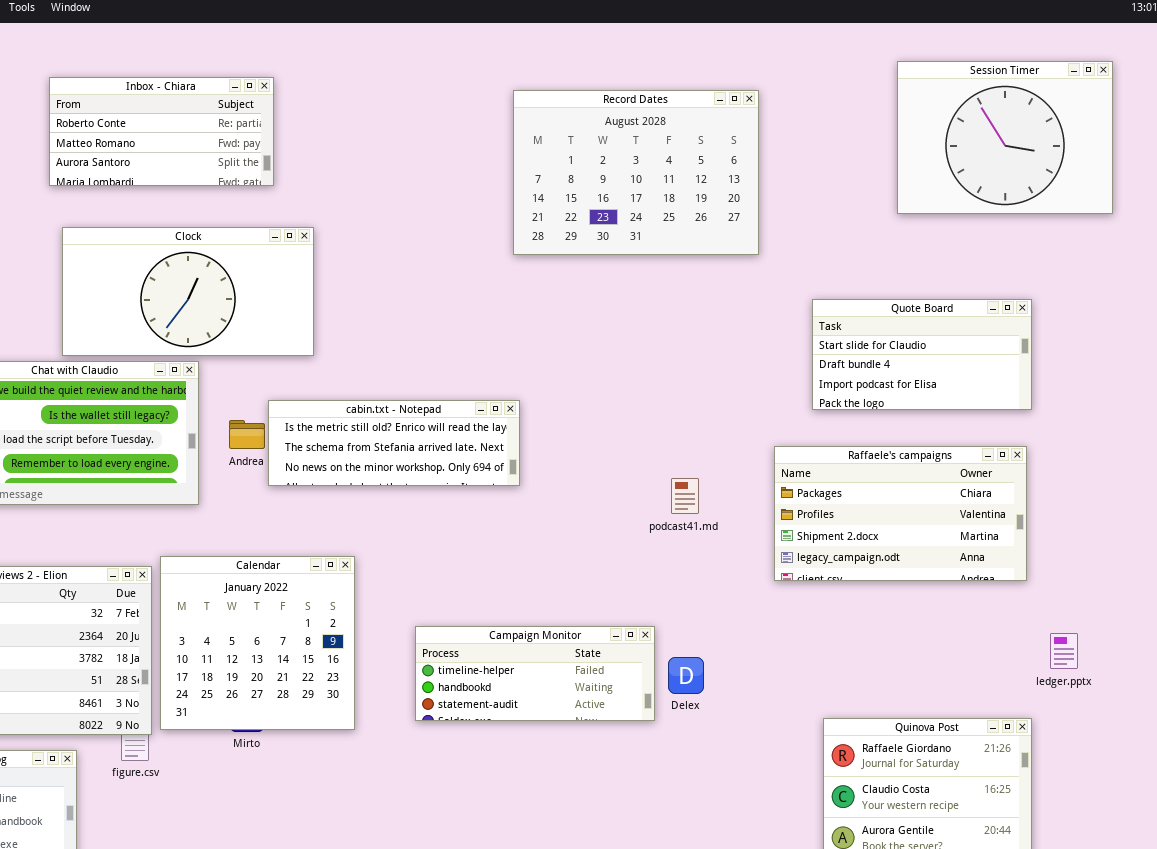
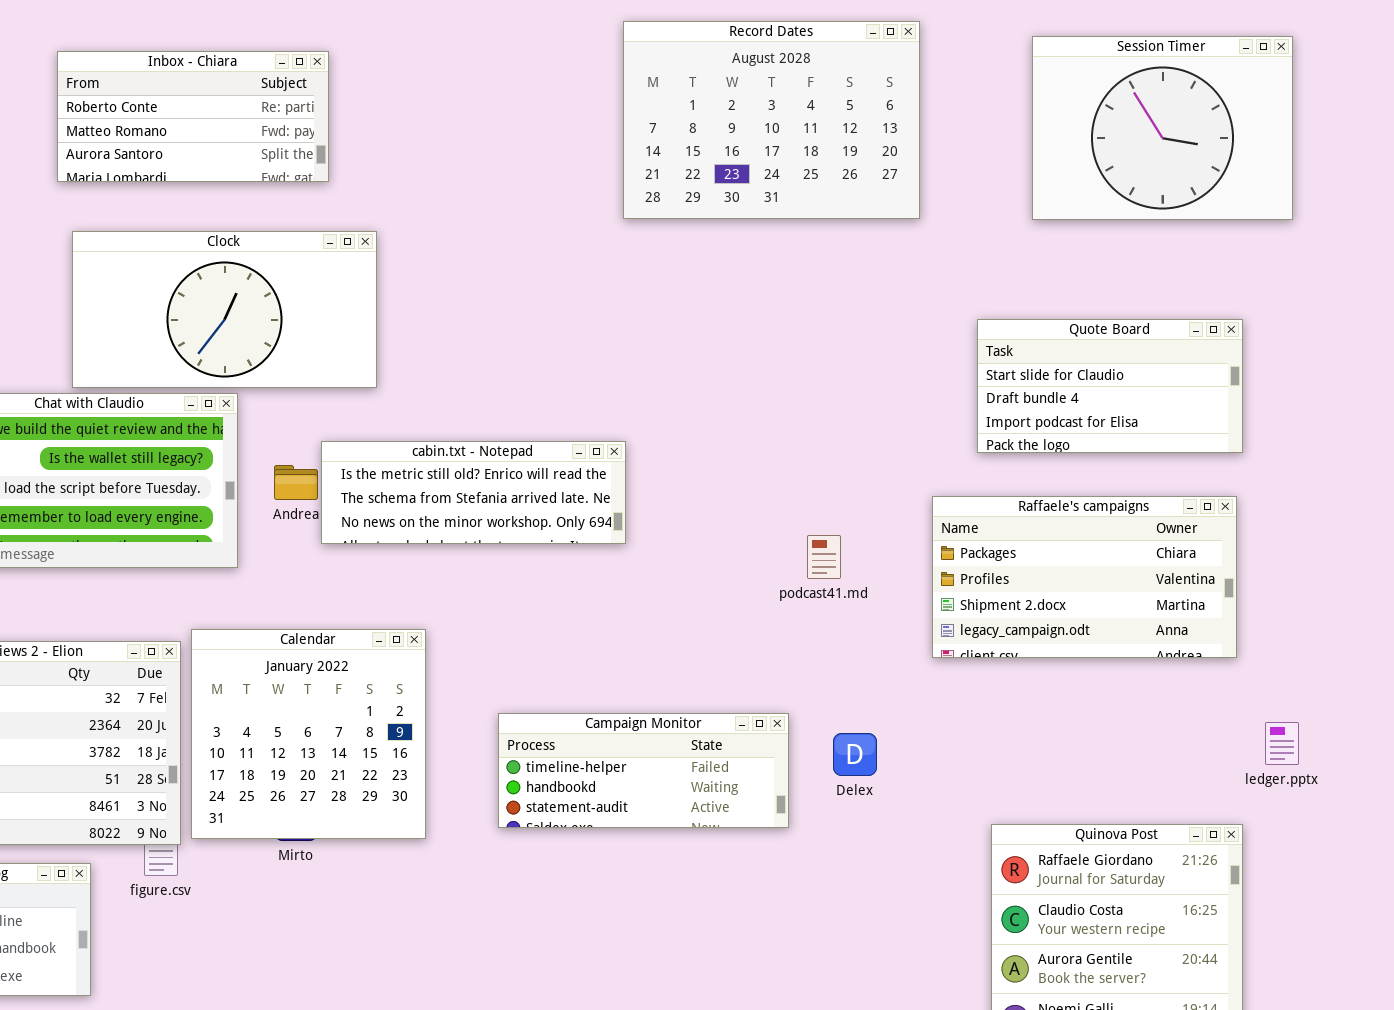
Session Timer: [897,61,1113,214] -> [1032,36,1293,220], moved
Record Dates: [513,90,759,255] -> [623,21,920,219], moved
Delex: [668,657,704,694] -> [833,733,877,776], moved

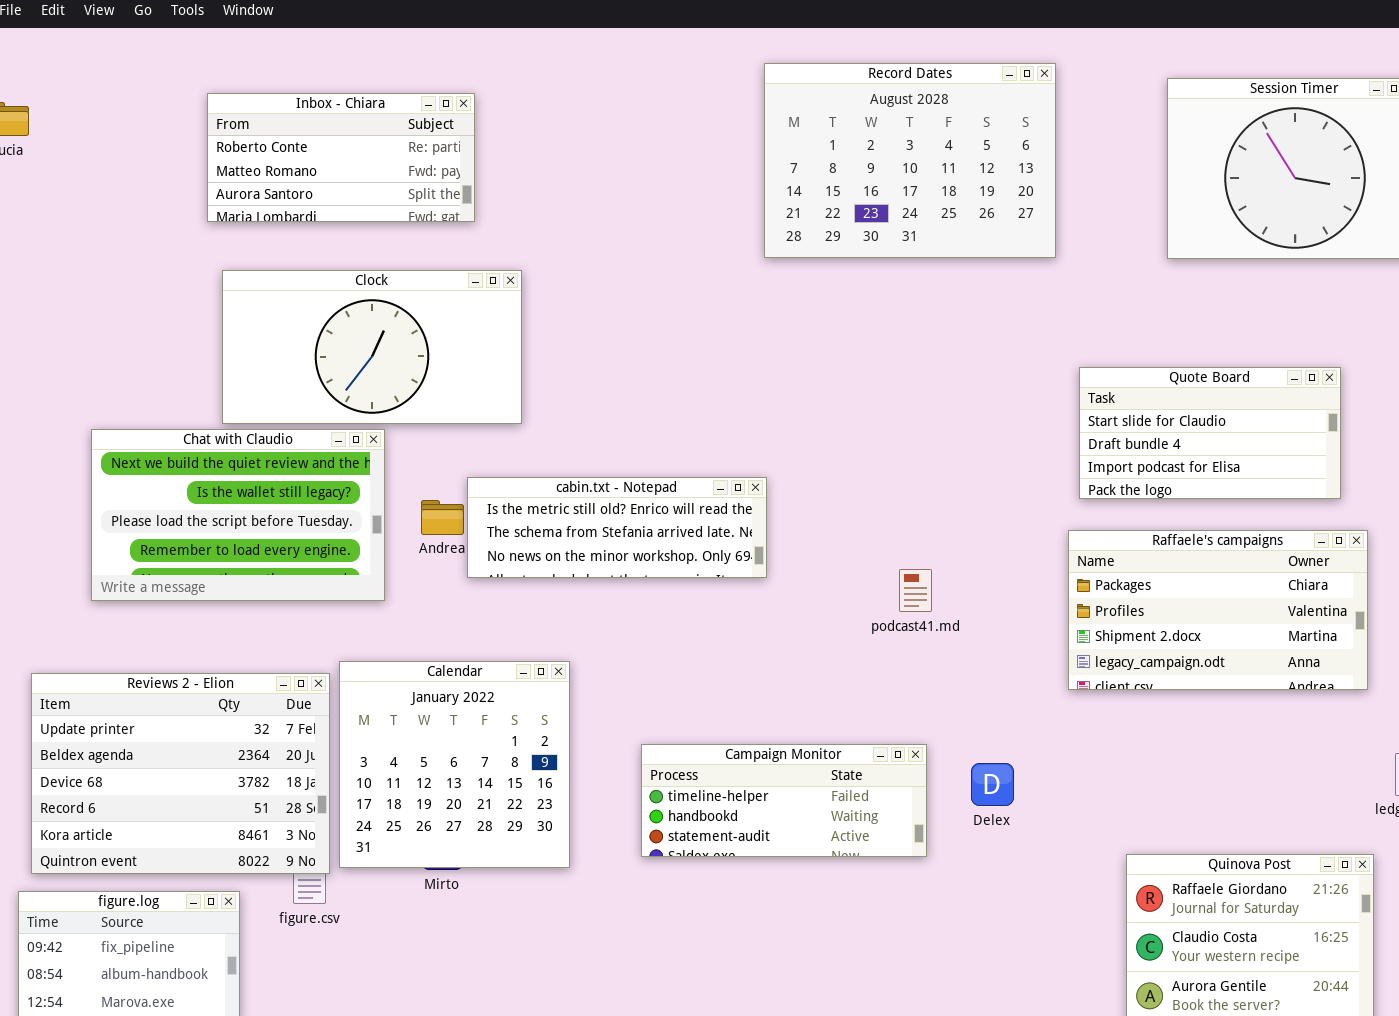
Quote Board: [977,319,1243,453] -> [1079,367,1341,499], moved
podcast41.md: [807,535,841,579] -> [899,569,932,612], moved

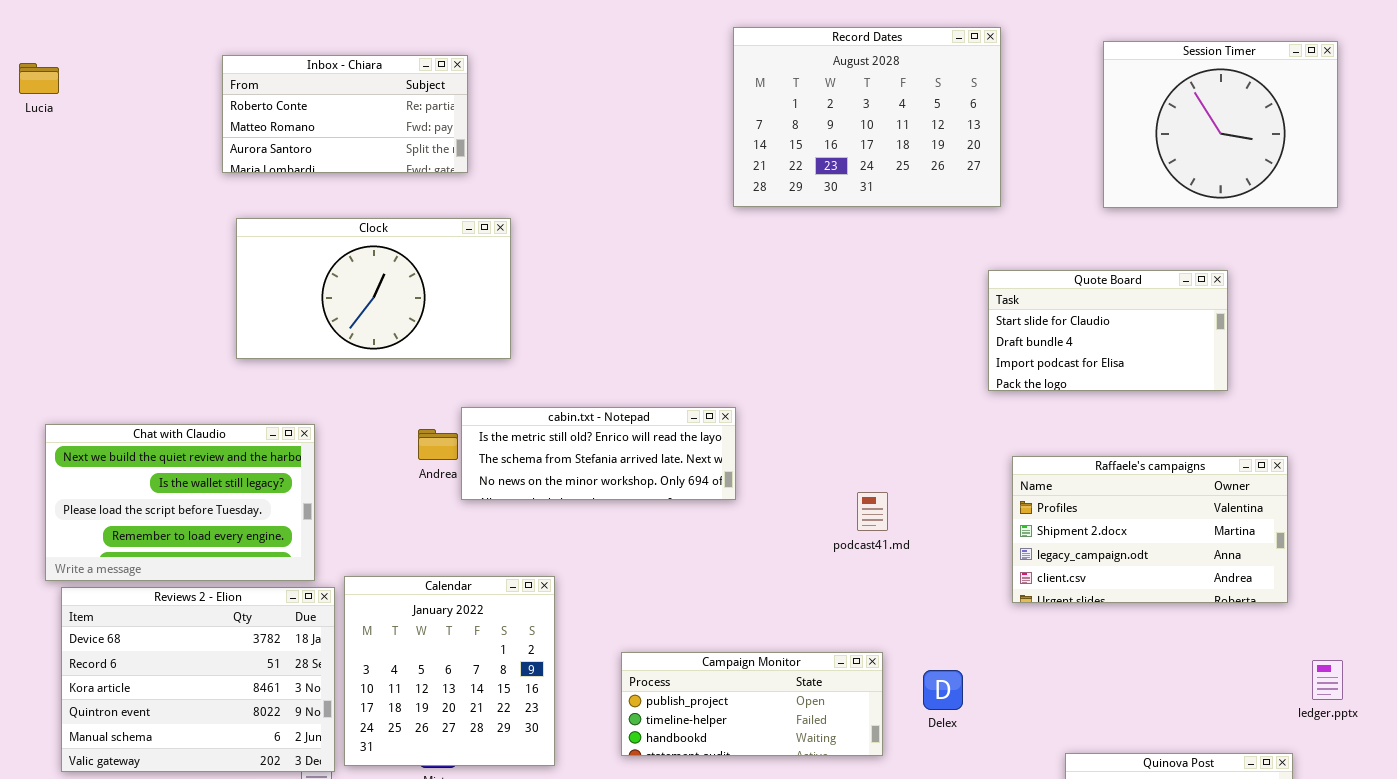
Quote Board: [1079,367,1341,499] -> [988,270,1228,391], moved
Chat with Claudio: [91,429,385,601] -> [45,424,315,581], moved
Raffaele's campaigns: [1068,530,1368,690] -> [1012,456,1288,603], scrolled down 1 row
Reviews 2 - Elion: [31,673,330,874] -> [61,587,335,772], scrolled down 2 rows
Campaign Monitor: [641,744,927,857] -> [621,652,883,756], scrolled up 1 row

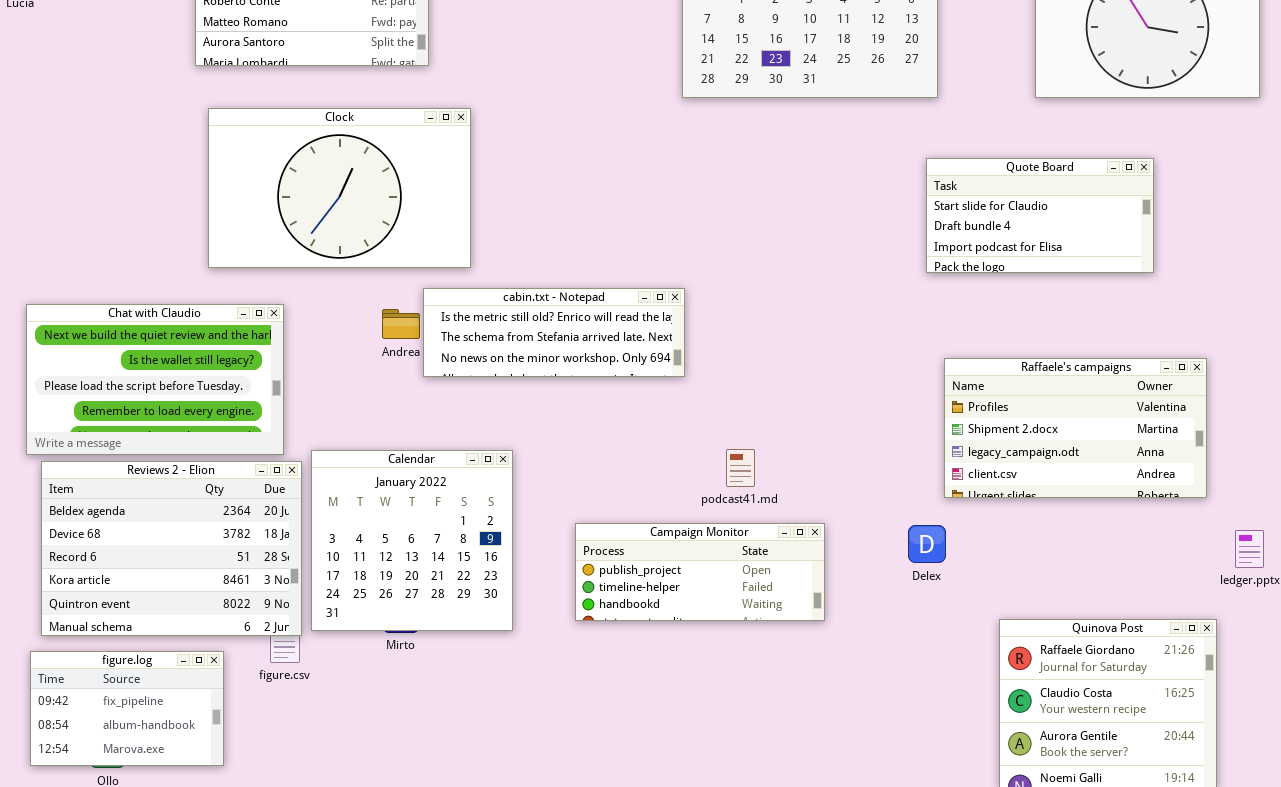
Clock: [236,218,511,359] -> [208,108,471,268], resized
Raffaele's campaigns: [1012,456,1288,603] -> [944,358,1207,498], moved
podcast41.md: [857,492,888,531] -> [726,449,755,487], moved
Reviews 2 - Elion: [61,587,335,772] -> [41,461,302,636], scrolled up 1 row
Delex: [923,670,963,710] -> [908,525,946,563], moved

